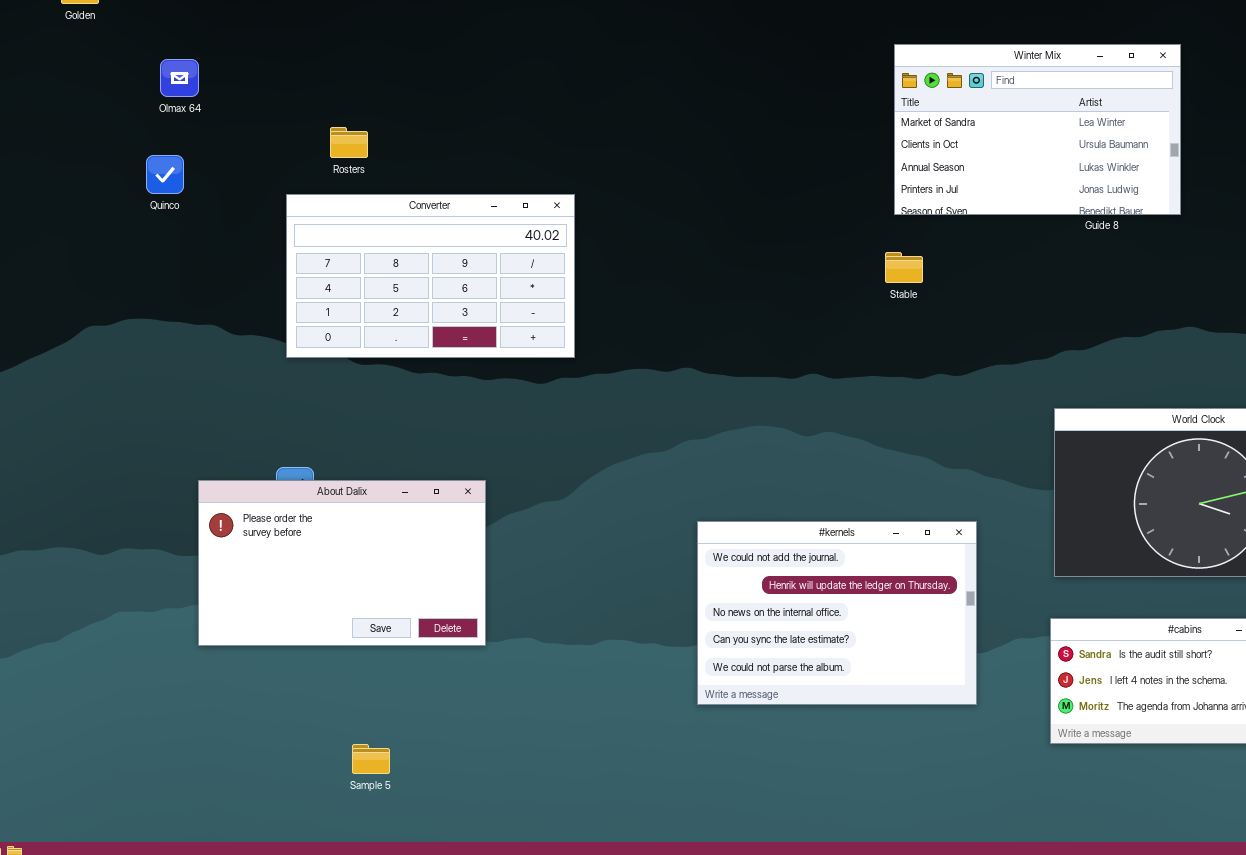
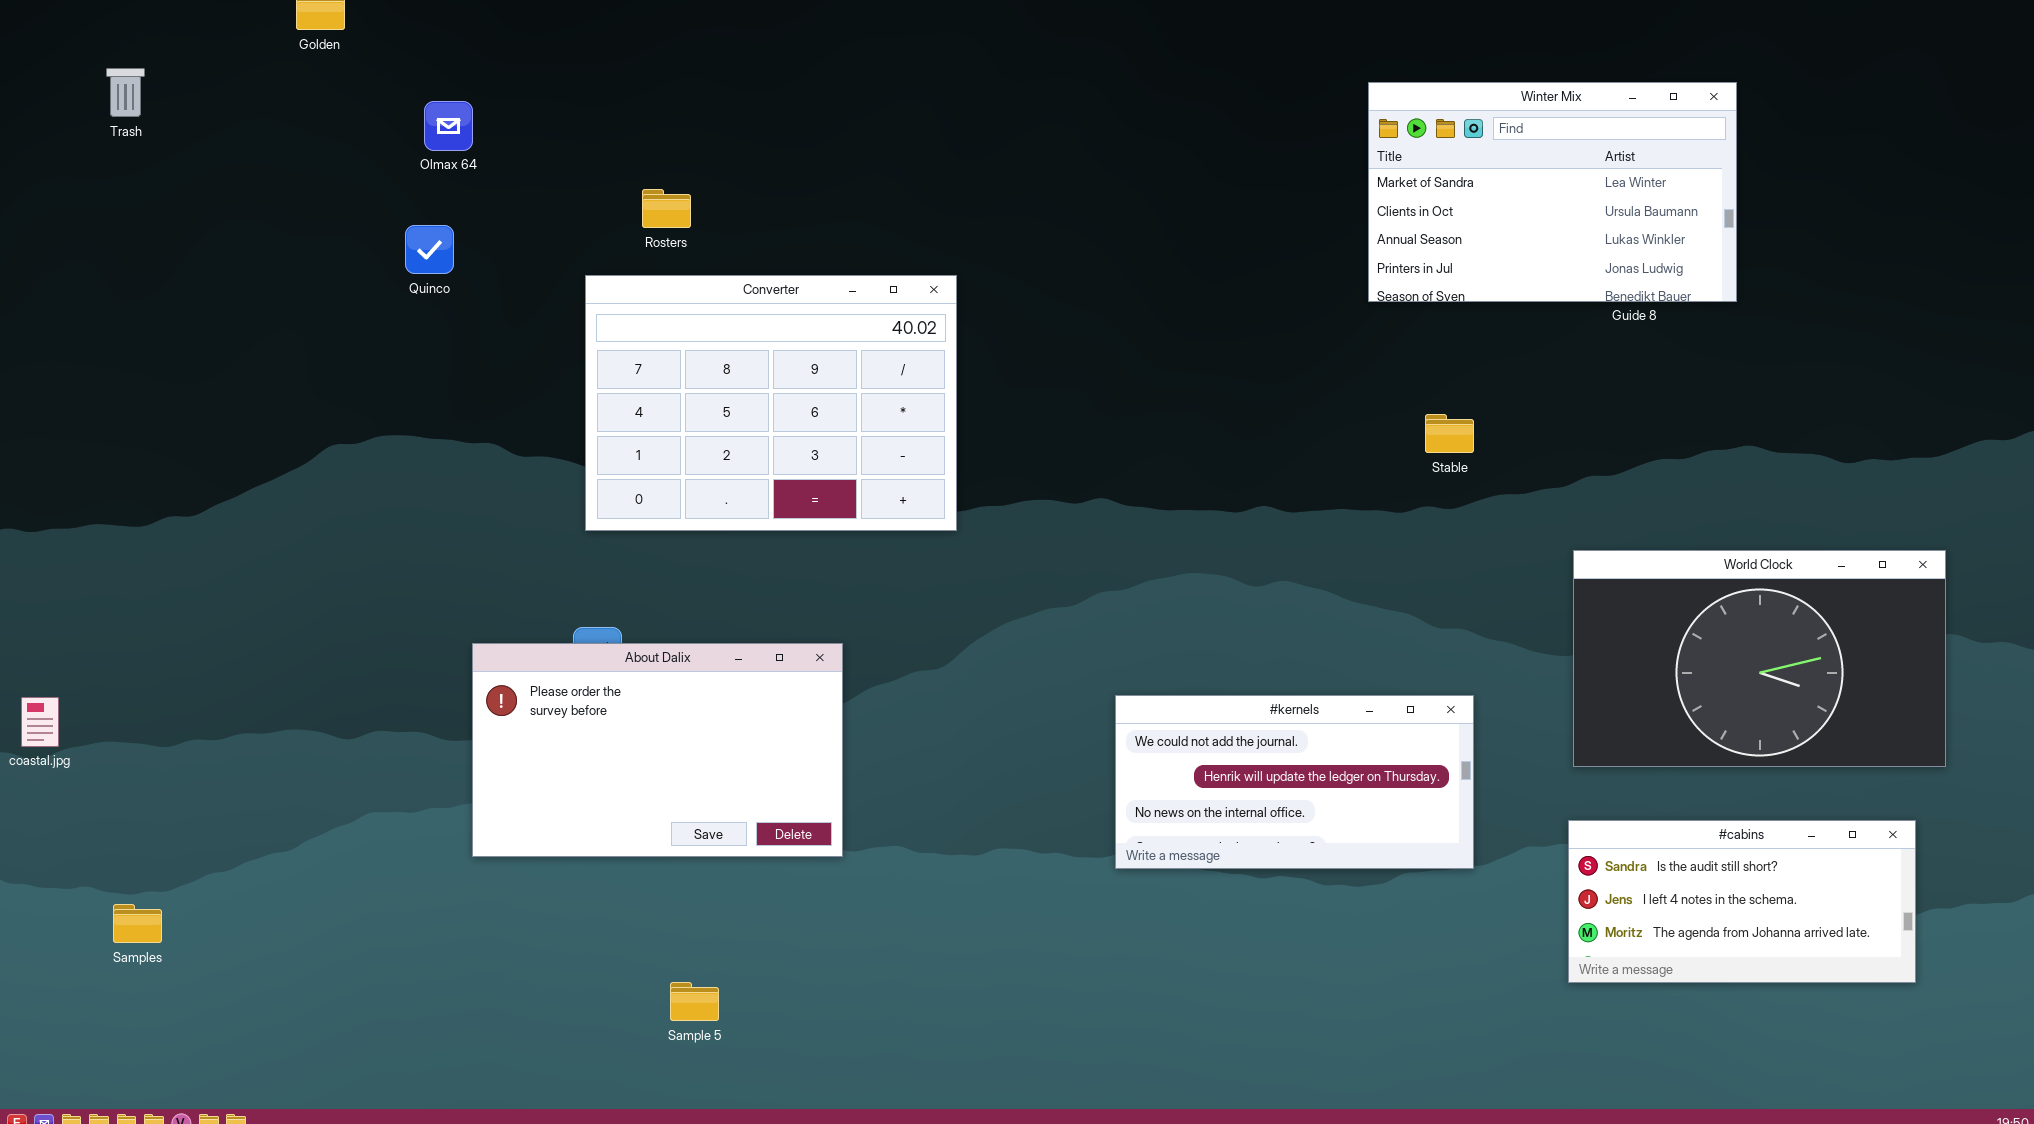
Converter: [286,194,575,358] -> [585,275,957,531], resized
Stable: [885,252,923,283] -> [1425,414,1474,453], moved
#kernels: [697,521,977,705] -> [1115,695,1474,869], resized

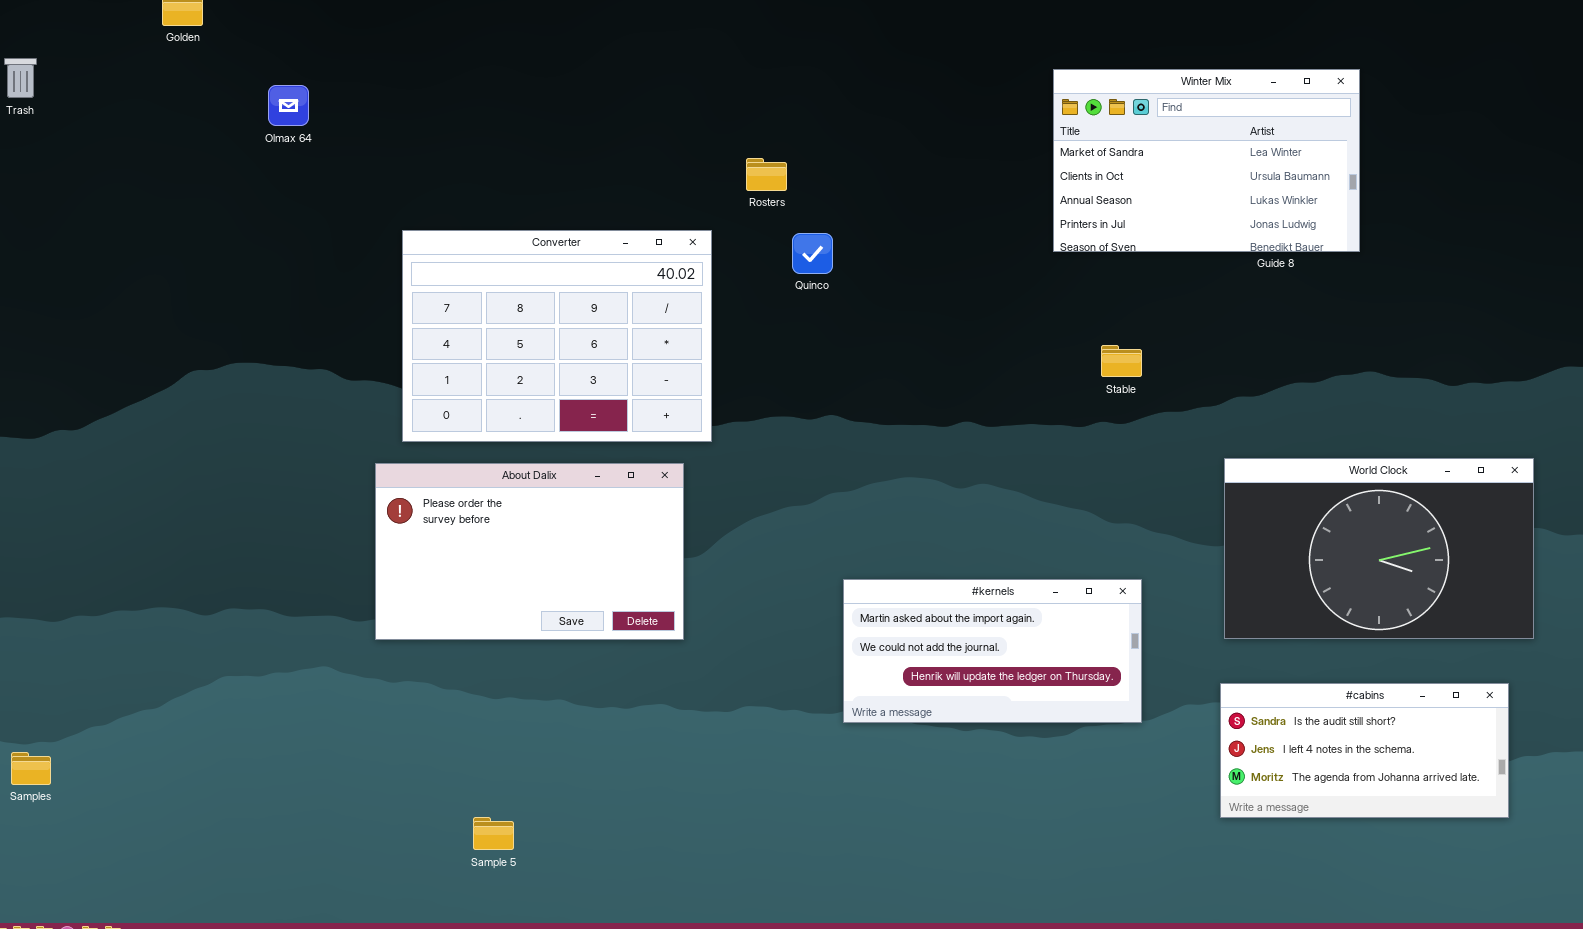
Rosters: [642,189,691,228] -> [746,158,787,191], moved
Quinco: [405,225,454,274] -> [792,233,833,274], moved
About Dalix: [472,643,843,857] -> [375,463,684,640], moved
#kernels: [1115,695,1474,869] -> [843,579,1142,723], scrolled up 1 row

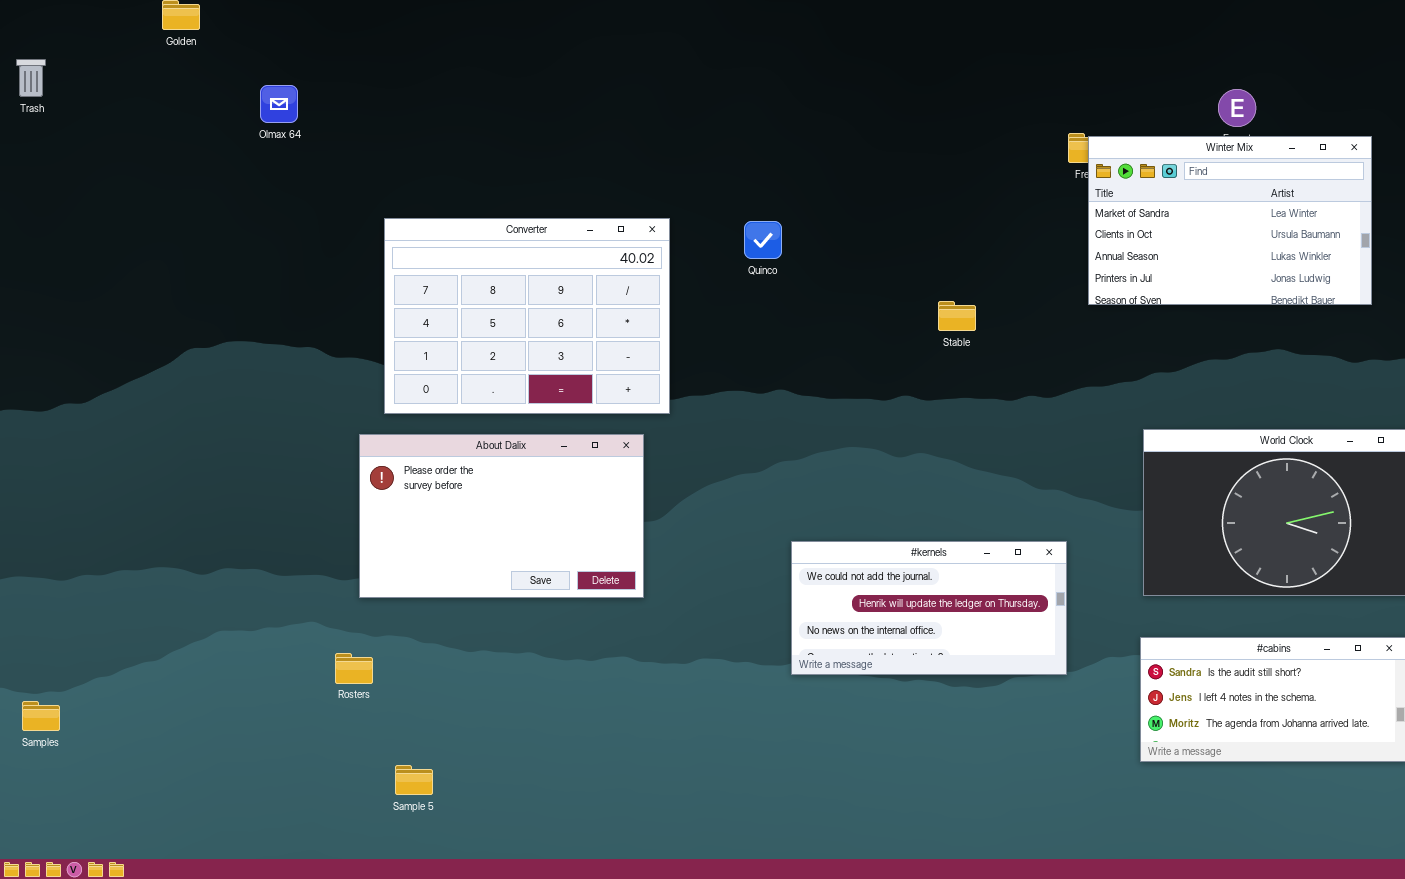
Winter Mix: [1053,69,1360,252] -> [1088,136,1372,305], moved
Rosters: [746,158,787,191] -> [335,653,373,684], moved
Stable: [1101,345,1142,377] -> [938,301,976,331], moved
#kernels: [843,579,1142,723] -> [791,541,1067,675], scrolled down 1 row
Sample 5: [473,817,514,850] -> [395,765,433,795], moved

